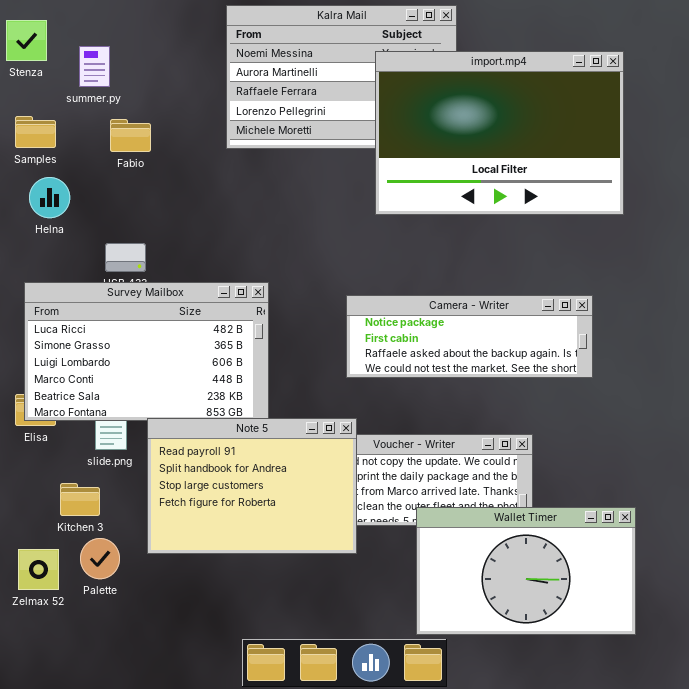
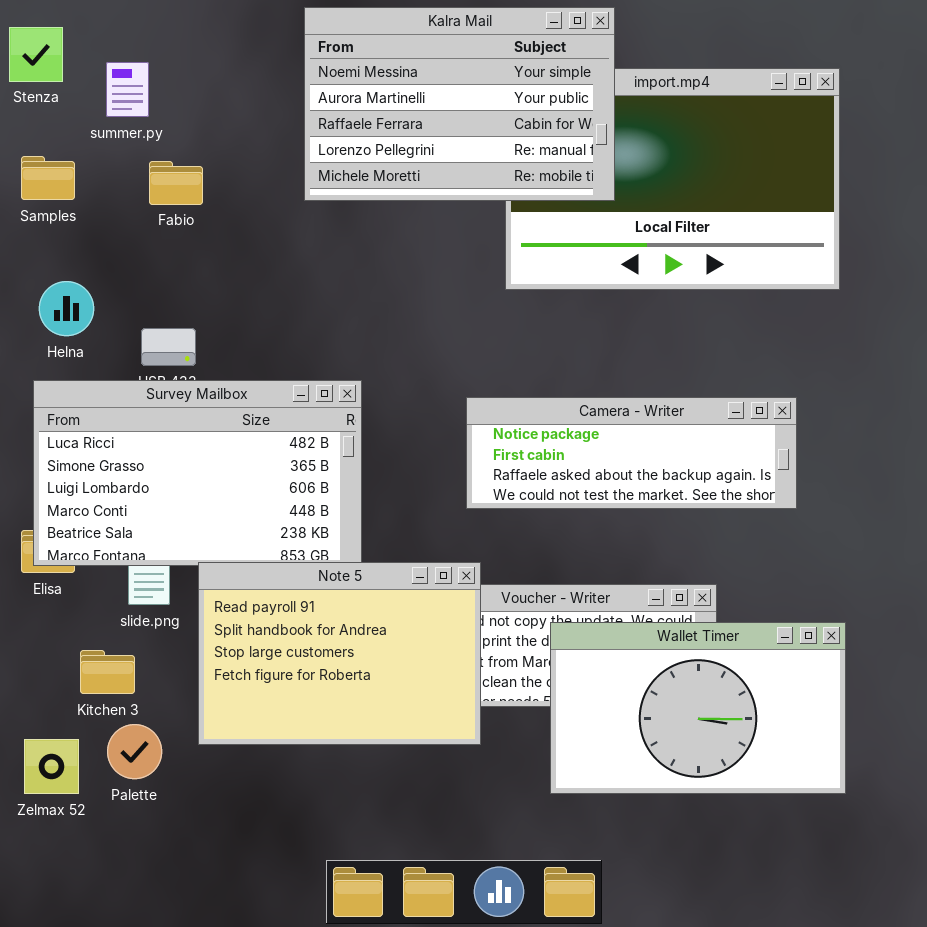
Kalra Mail: [226,5,457,149] -> [304,7,615,201], raised
Helna: [29,177,70,218] -> [39,281,94,336], moved
Wallet Timer: [416,507,636,635] -> [550,622,846,794], moved

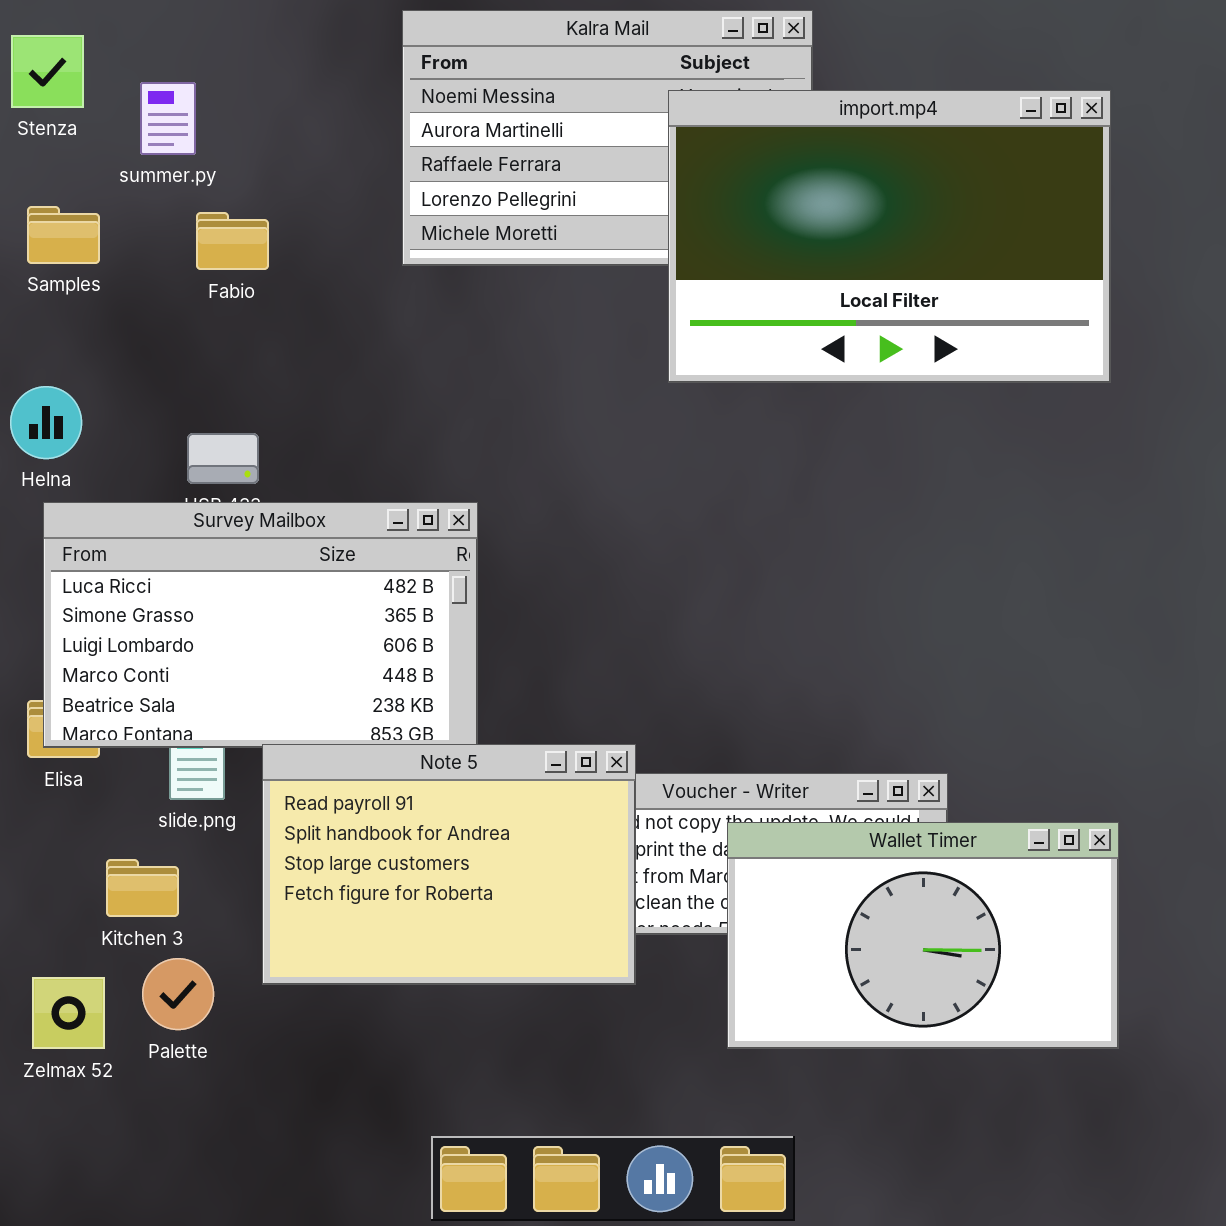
import.mp4: [505,68,840,290] -> [668,90,1111,383], raised
Helna: [39,281,94,336] -> [10,386,82,459], moved
Camera - Writer: [466,397,797,509] -> none, closed

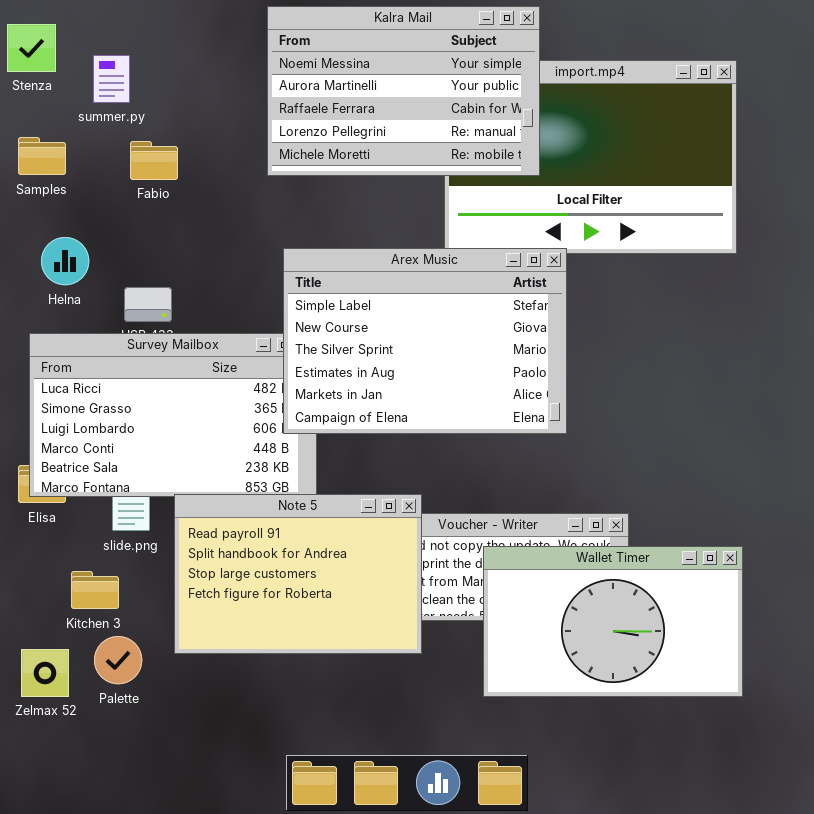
Kalra Mail: [402,10,813,266] -> [267,6,540,176], raised
Arex Music: none -> [283,248,567,434], opened
Helna: [10,386,82,459] -> [41,237,89,285], moved

